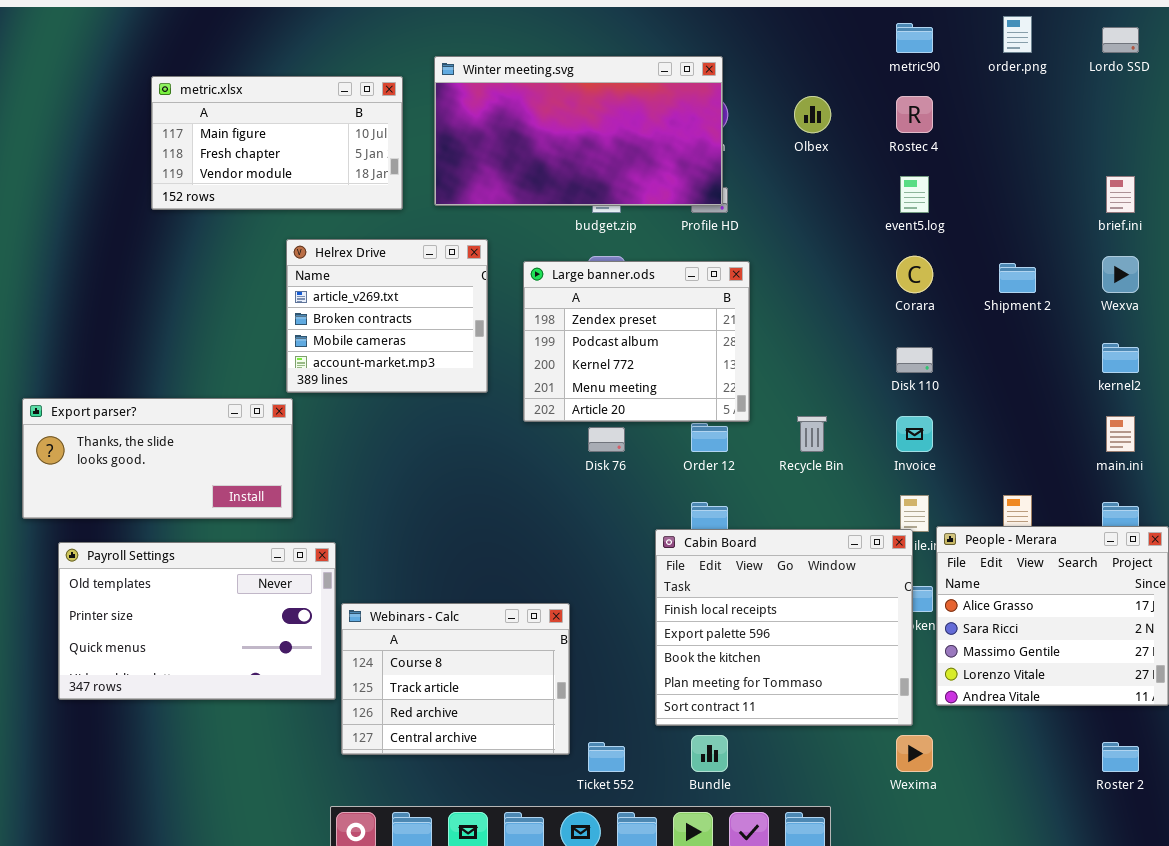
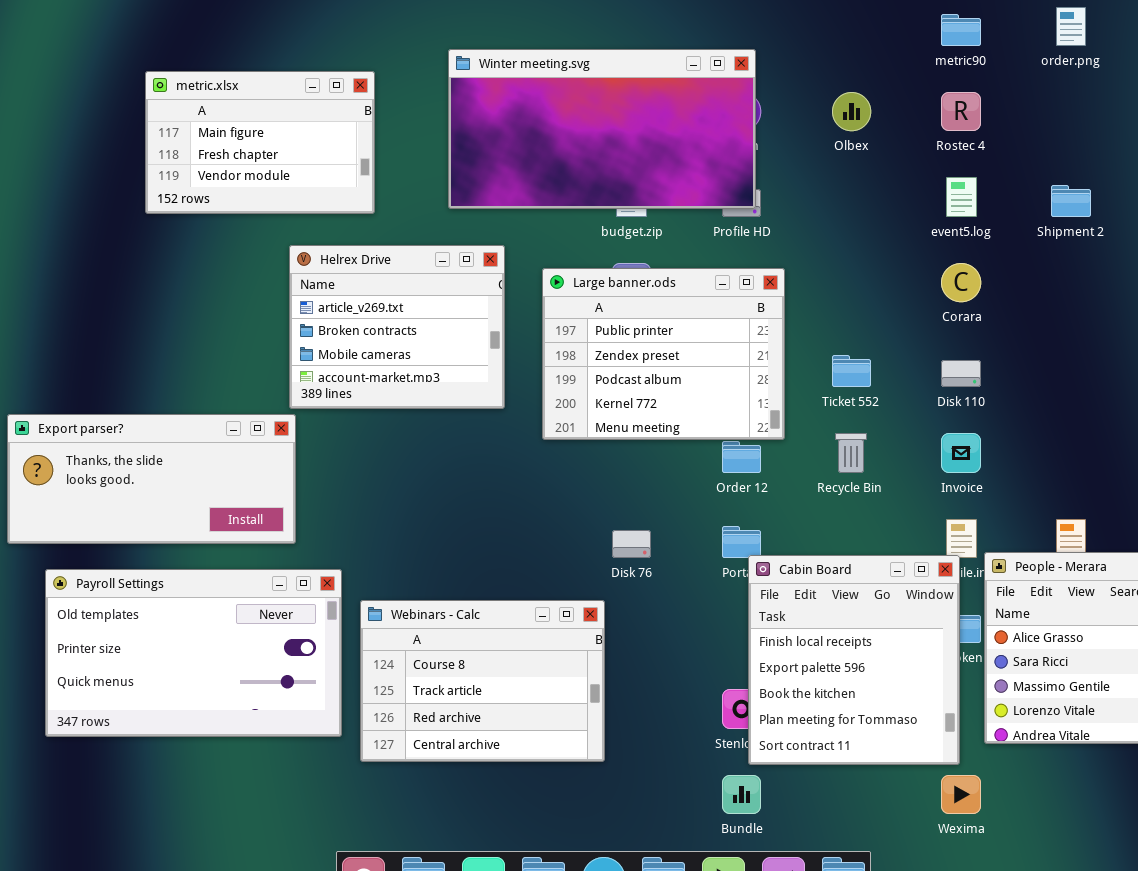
metric.xlsx: [151,76,403,210] -> [145,71,375,214], resized
Large banner.ods: [523,261,750,422] -> [542,268,785,440], scrolled up 1 row
Shipment 2: [999,263,1036,293] -> [1051,185,1091,217], moved
Disk 76: [588,427,625,452] -> [612,530,651,558], moved
Cabin Board: [655,529,913,726] -> [748,555,960,765], resized
Webinars - Calc: [341,603,570,755] -> [360,600,605,762], moved
Ticket 552: [588,742,625,772] -> [832,355,871,387], moved

